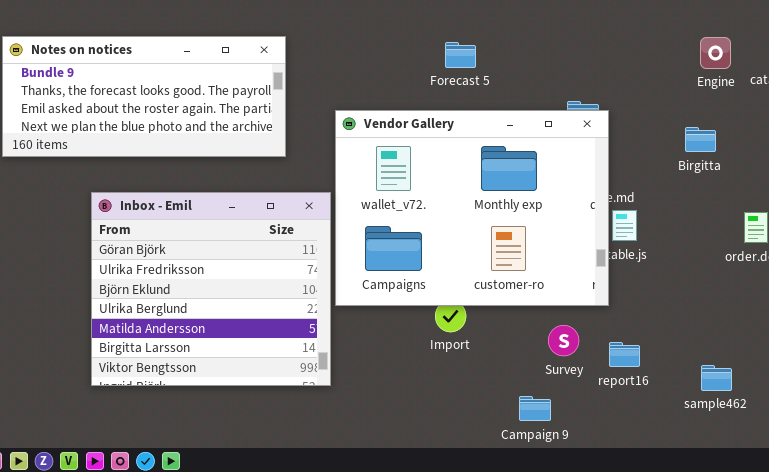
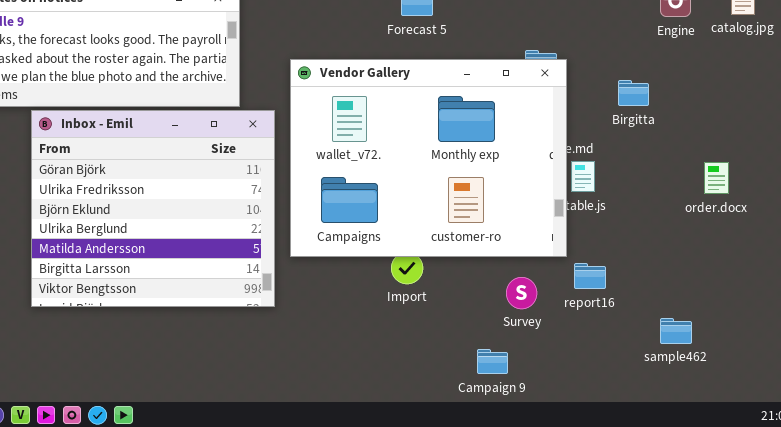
Birgitta: [685,127,716,152] -> [618,80,649,106], moved
Inbox - Emil: [91,192,331,386] -> [31,110,275,307], moved
report16: [609,342,640,367] -> [574,263,606,289], moved

